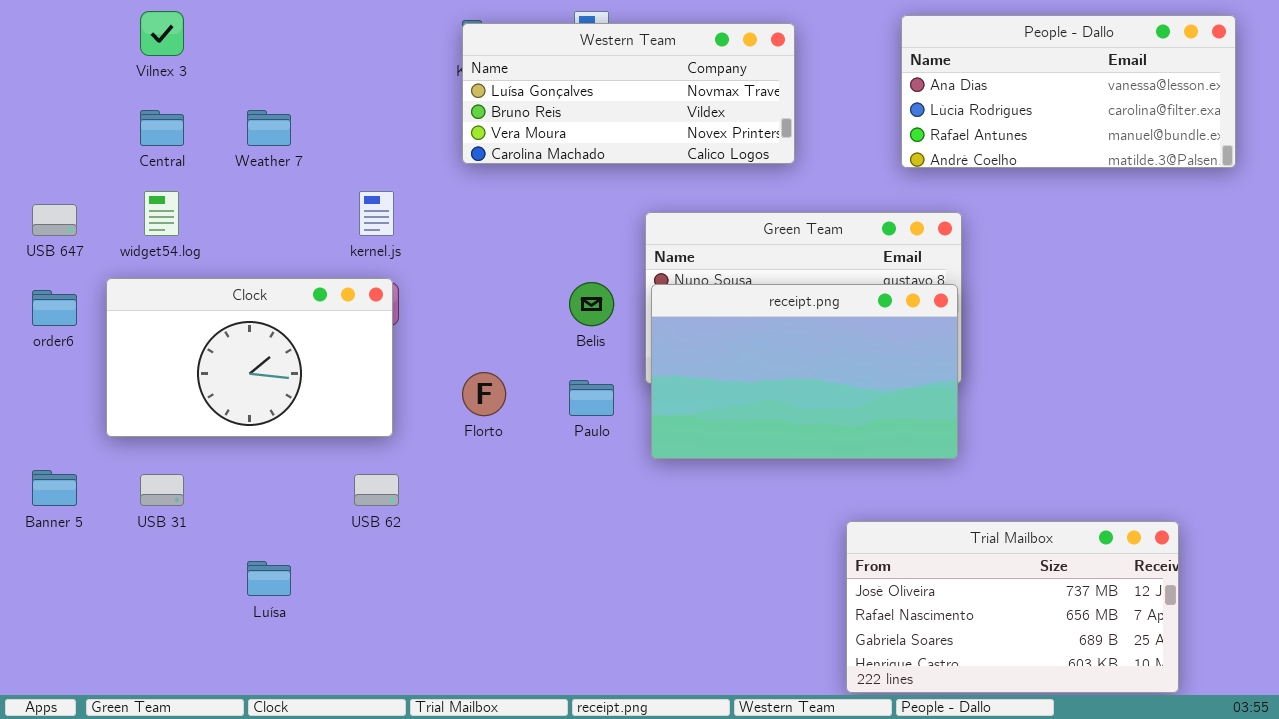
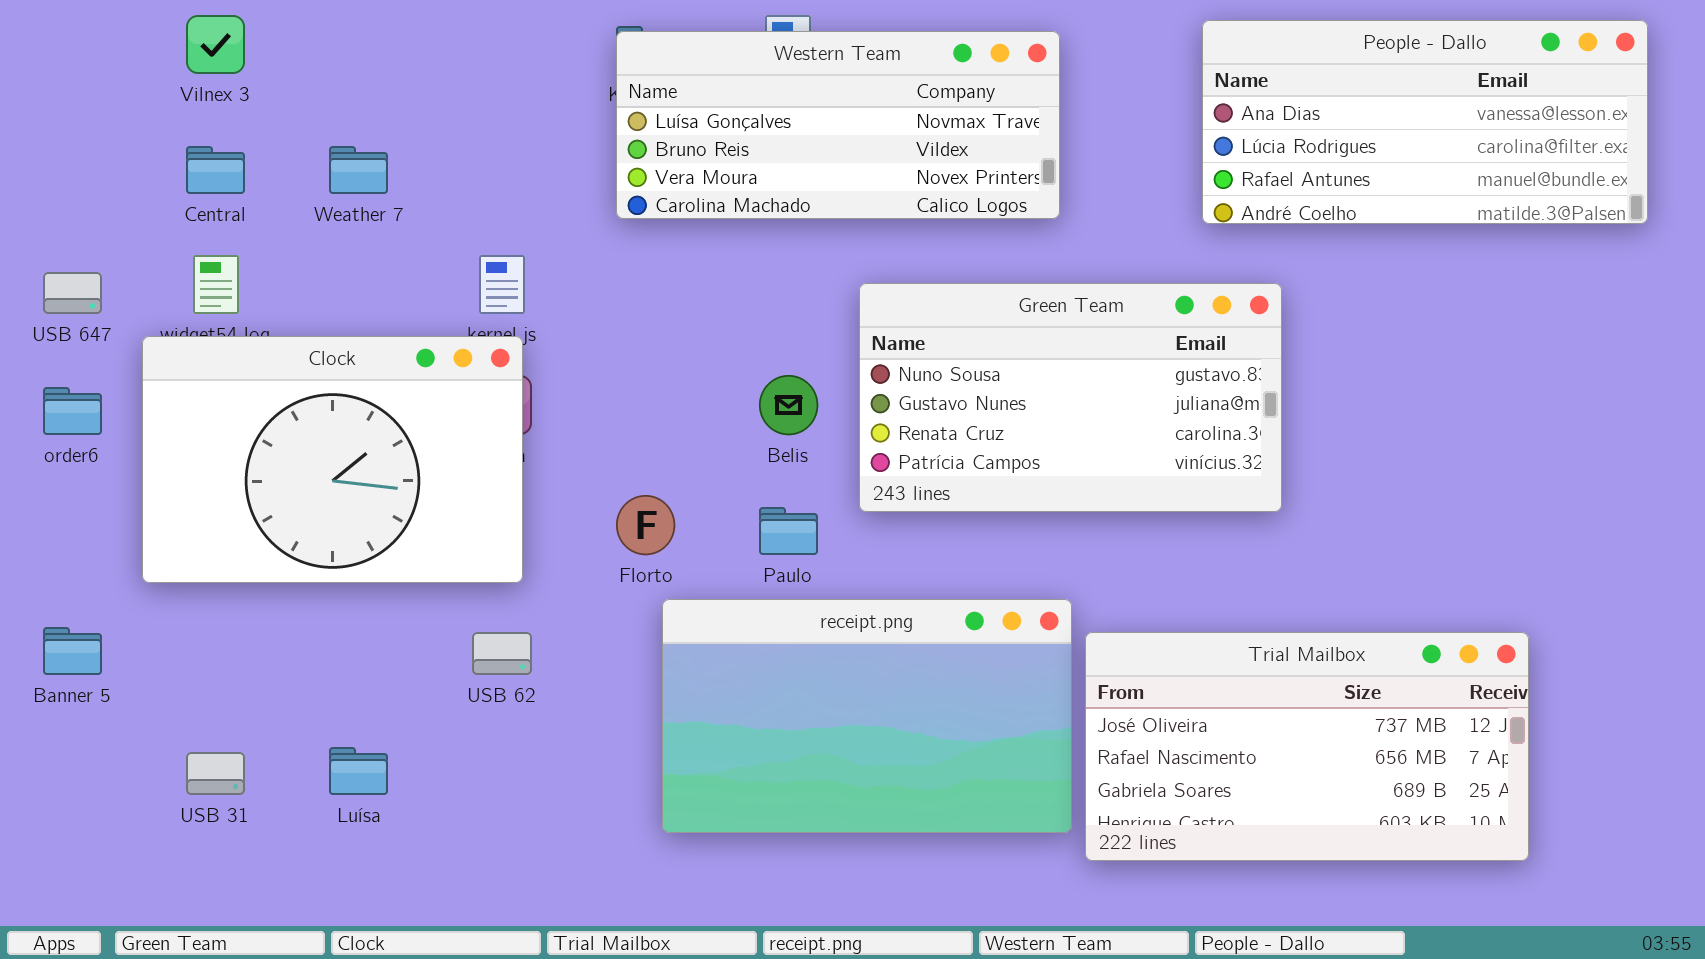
Clock: [106,278,393,437] -> [142,336,523,583], resized
receipt.png: [651,284,958,459] -> [662,599,1072,833], moved
USB 31: [140,474,184,506] -> [186,752,245,795], moved
Trial Mailbox: [846,521,1179,693] -> [1085,632,1529,861], moved

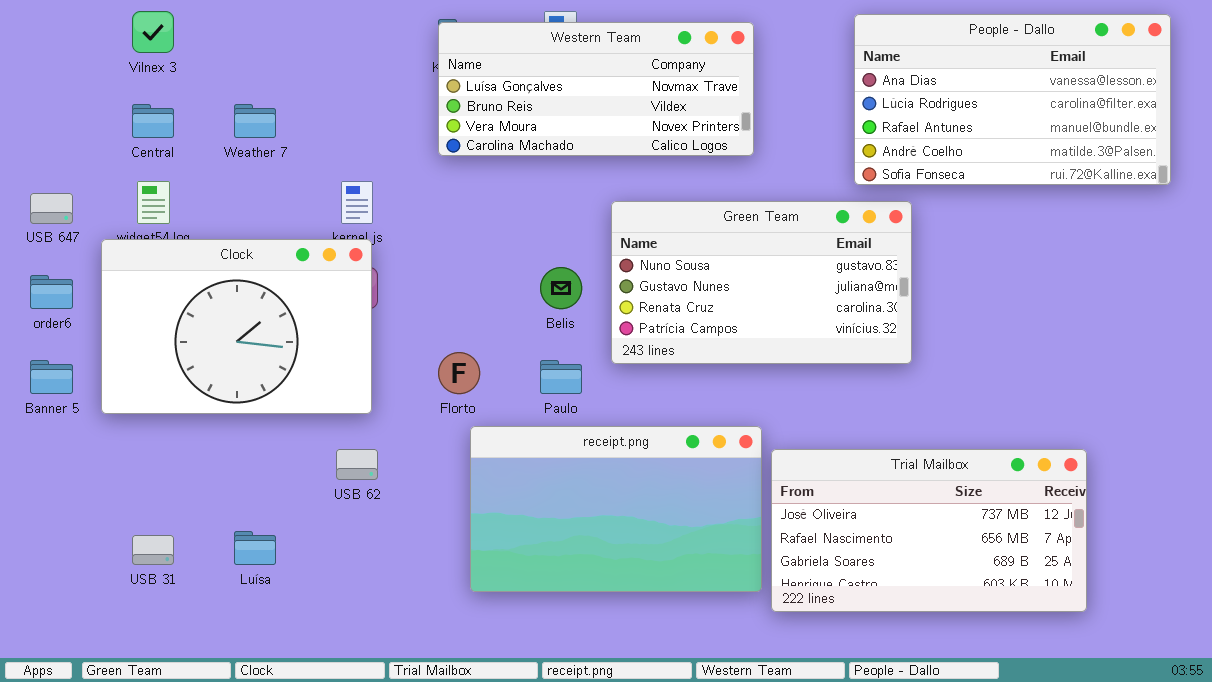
People - Dallo: [1202,20,1648,224] -> [854,14,1171,185], resized
Banner 5: [43,627,102,675] -> [30,360,73,394], moved

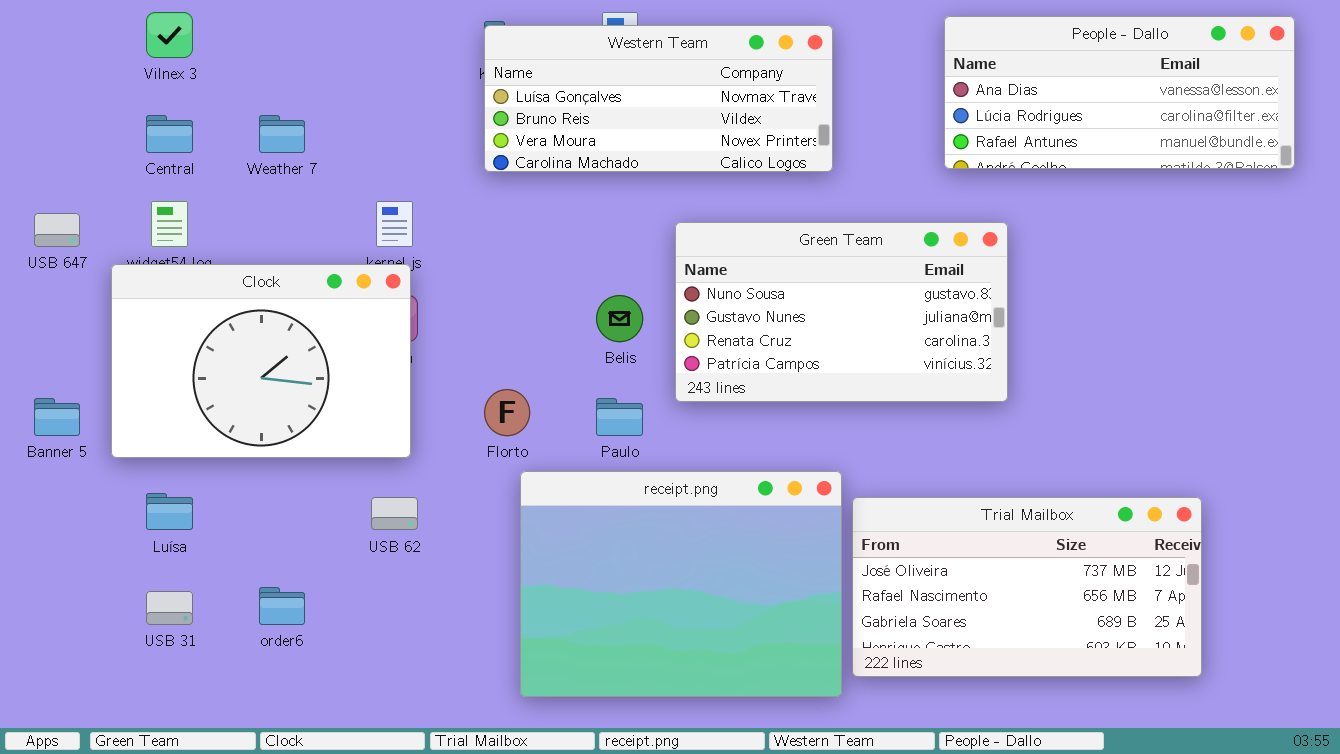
People - Dallo: [854,14,1171,185] -> [944,16,1295,169], resized
order6: [30,275,73,309] -> [259,587,305,625], moved
receipt.png: [470,426,762,592] -> [520,471,842,697], resized
Luísa: [234,531,276,565] -> [146,493,193,530], moved

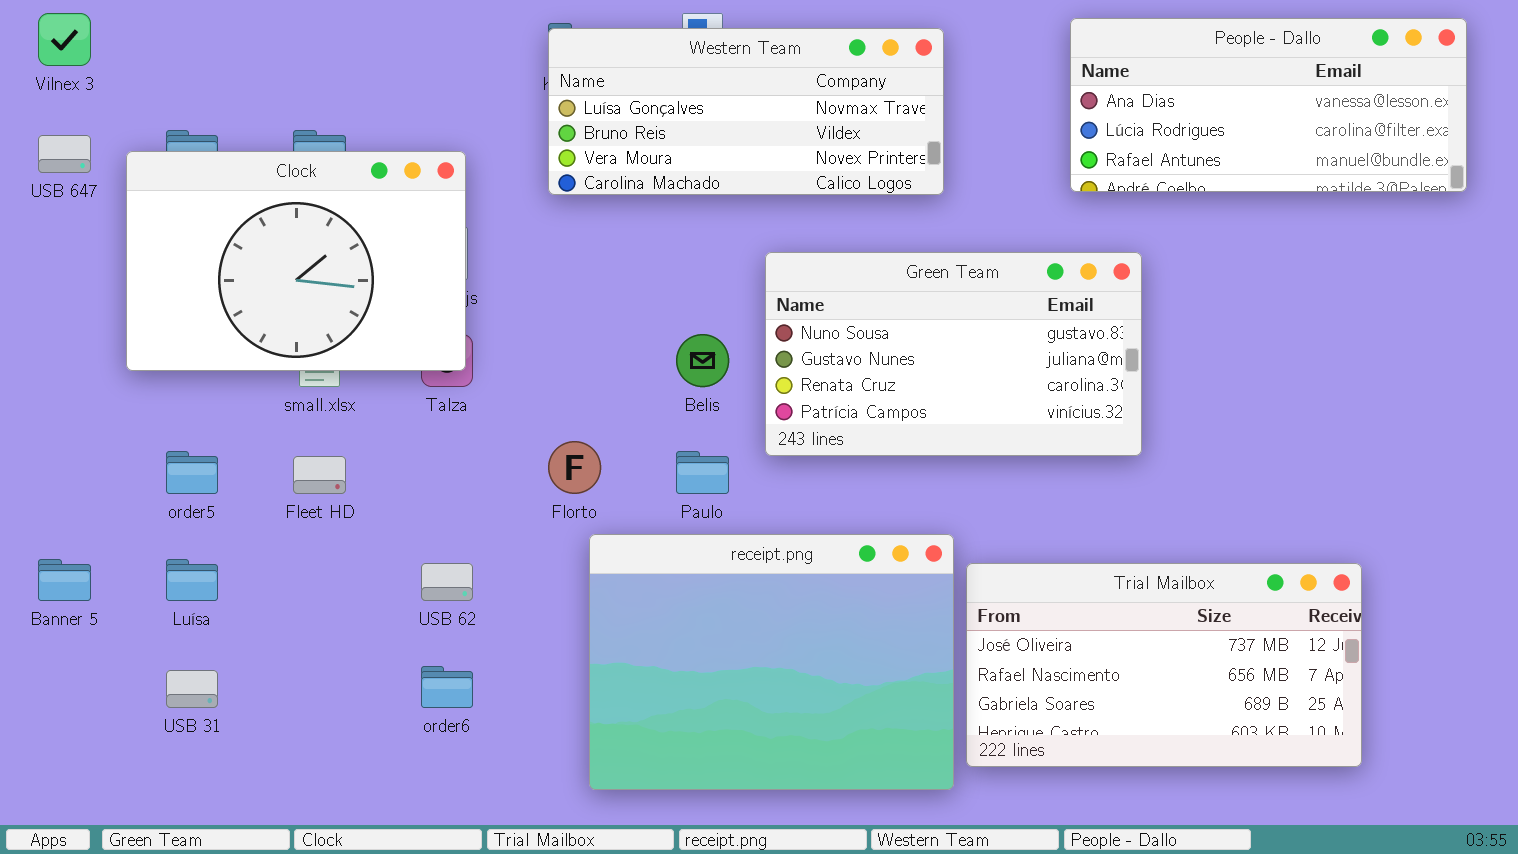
Vilnex 3: [146,12,193,58] -> [38,13,91,66], moved
USB 647: [34,213,80,247] -> [38,135,91,173], moved
Clock: [111,264,411,458] -> [126,151,466,371], moved
Banner 5: [34,398,80,436] -> [38,559,91,601], moved
order6: [259,587,305,625] -> [421,666,473,708], moved

